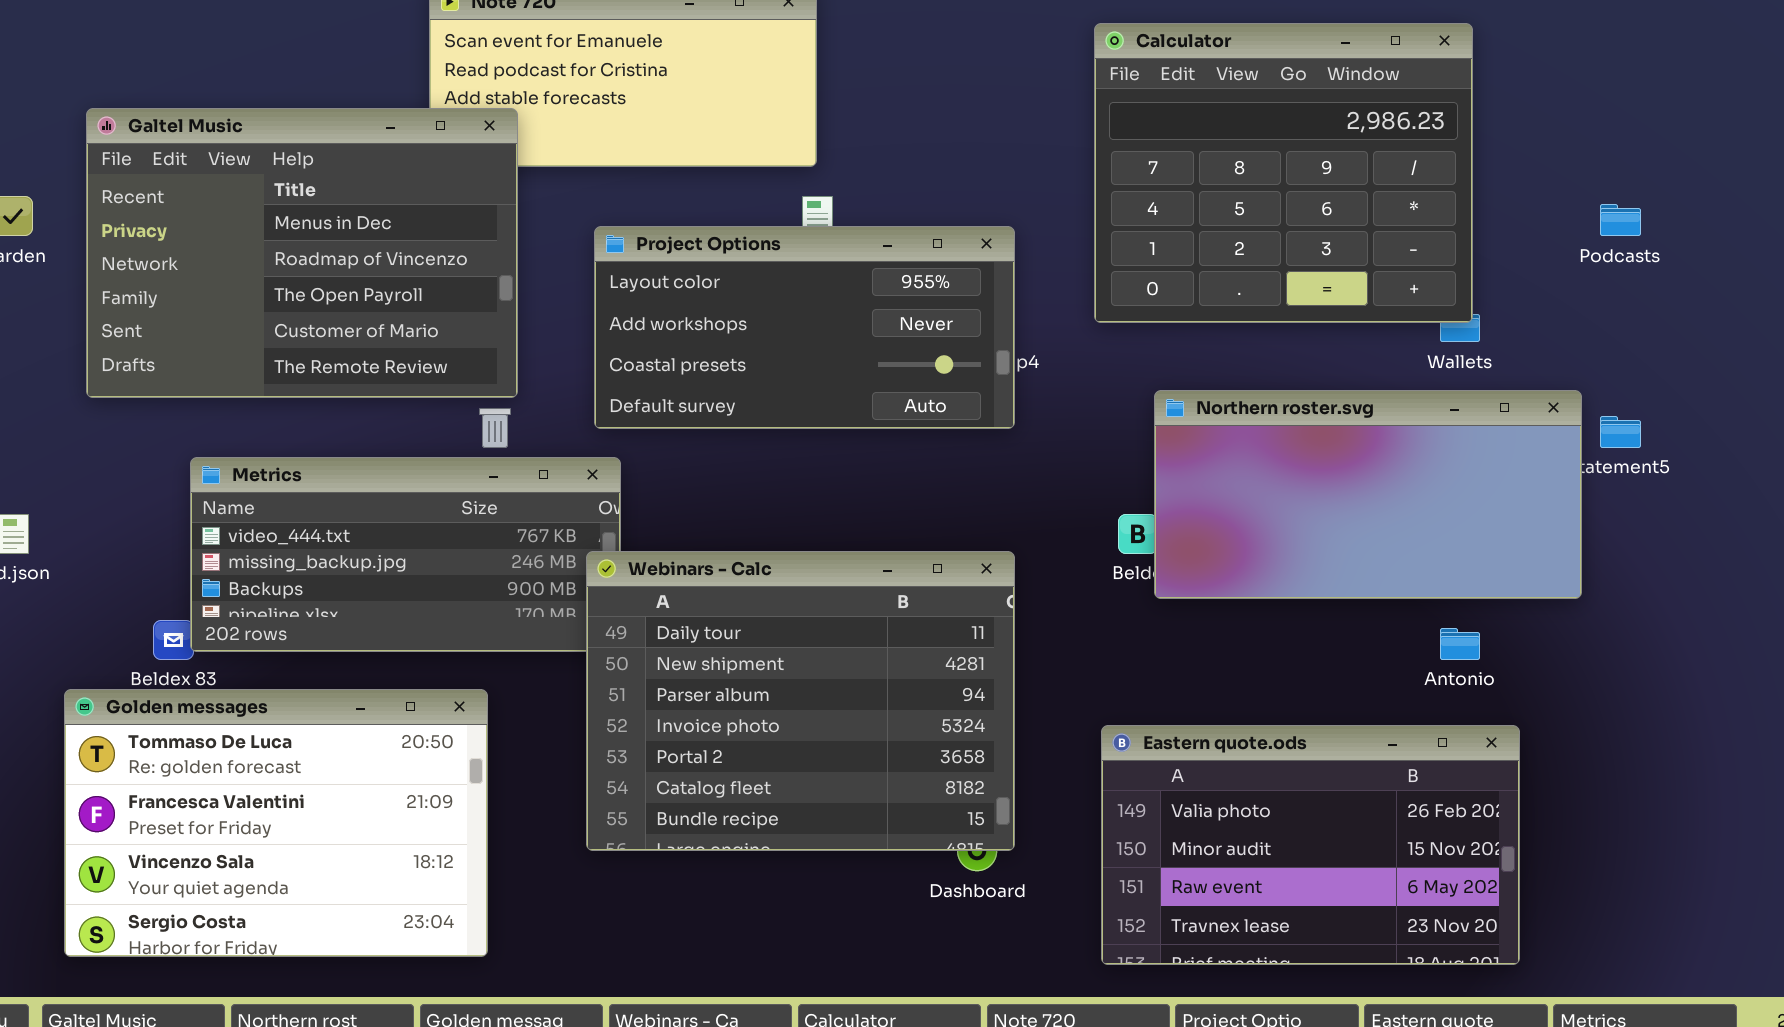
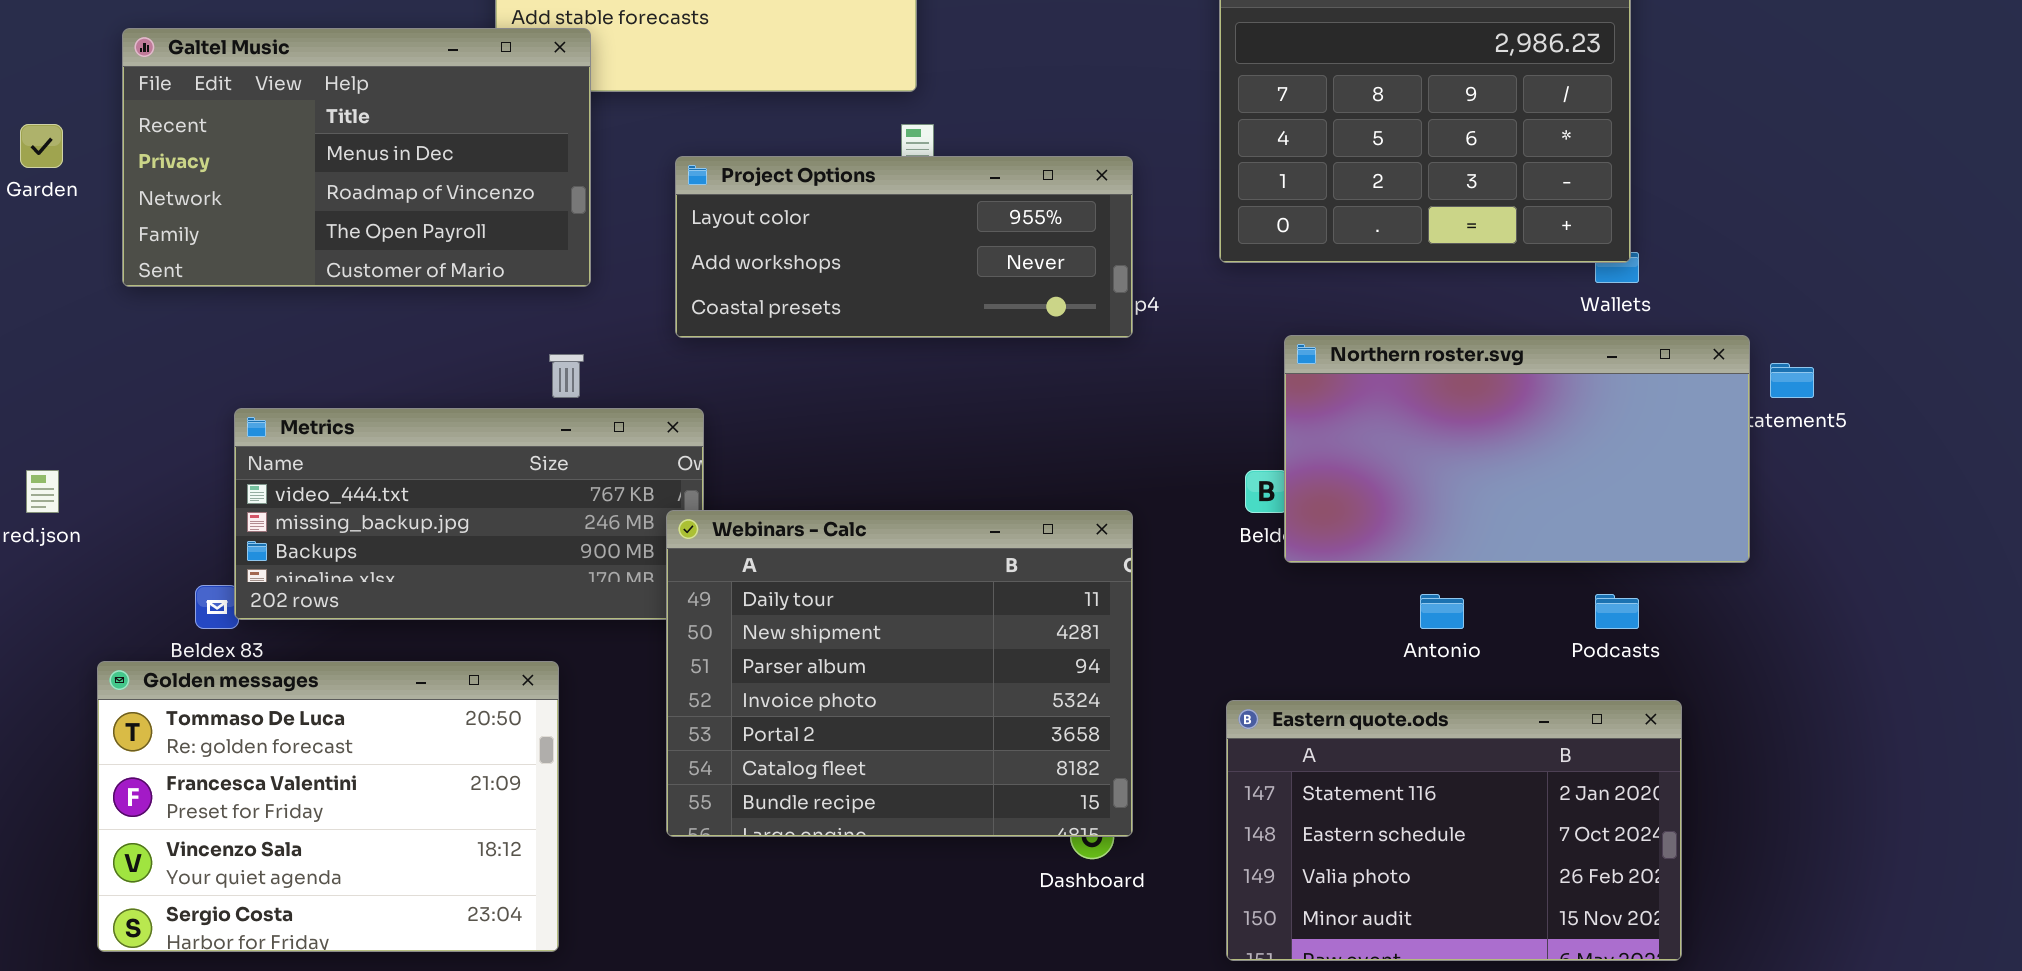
Galtel Music: [86,108,518,398] -> [122,28,591,287], resized
Podcasts: [1600,204,1641,236] -> [1595,594,1639,629], moved
Project Options: [594,226,1015,429] -> [675,156,1133,338], resized
Antonio: [1440,628,1480,660] -> [1420,594,1464,629], moved
Eastern quote.ods: [1101,725,1520,965] -> [1226,700,1682,961], scrolled up 2 rows

